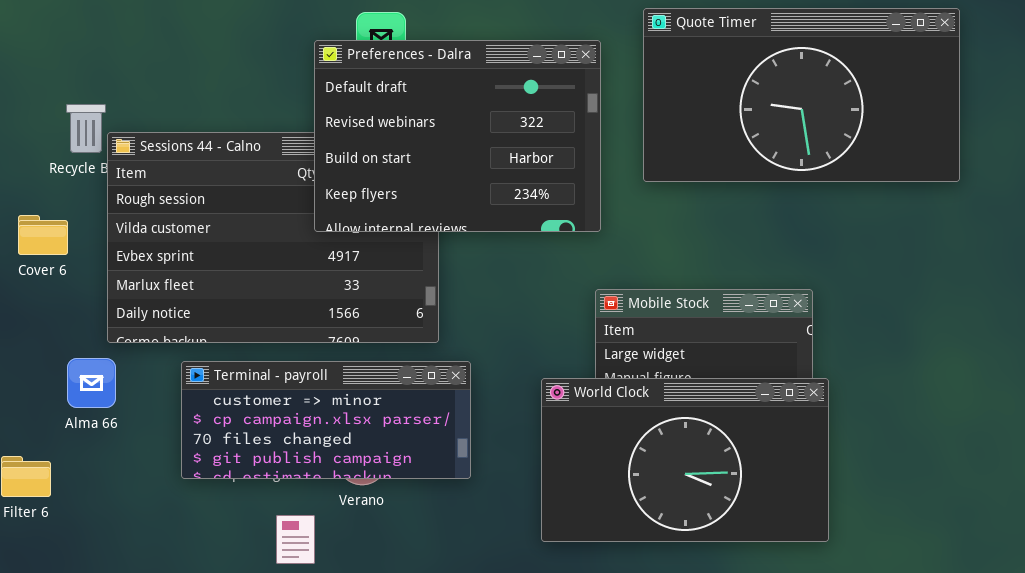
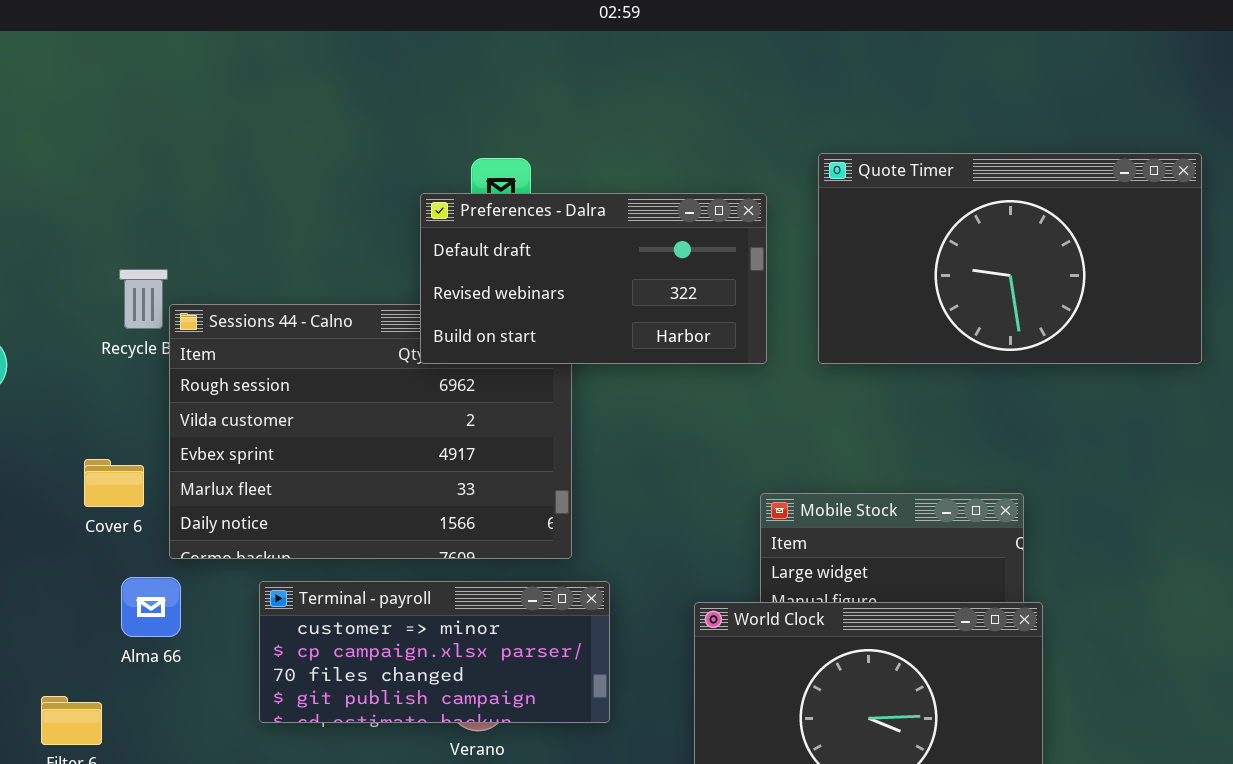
Preferences - Dalra: [314,40,601,232] -> [420,193,767,364], resized
Cover 6: [18,215,68,255] -> [84,459,144,507], moved

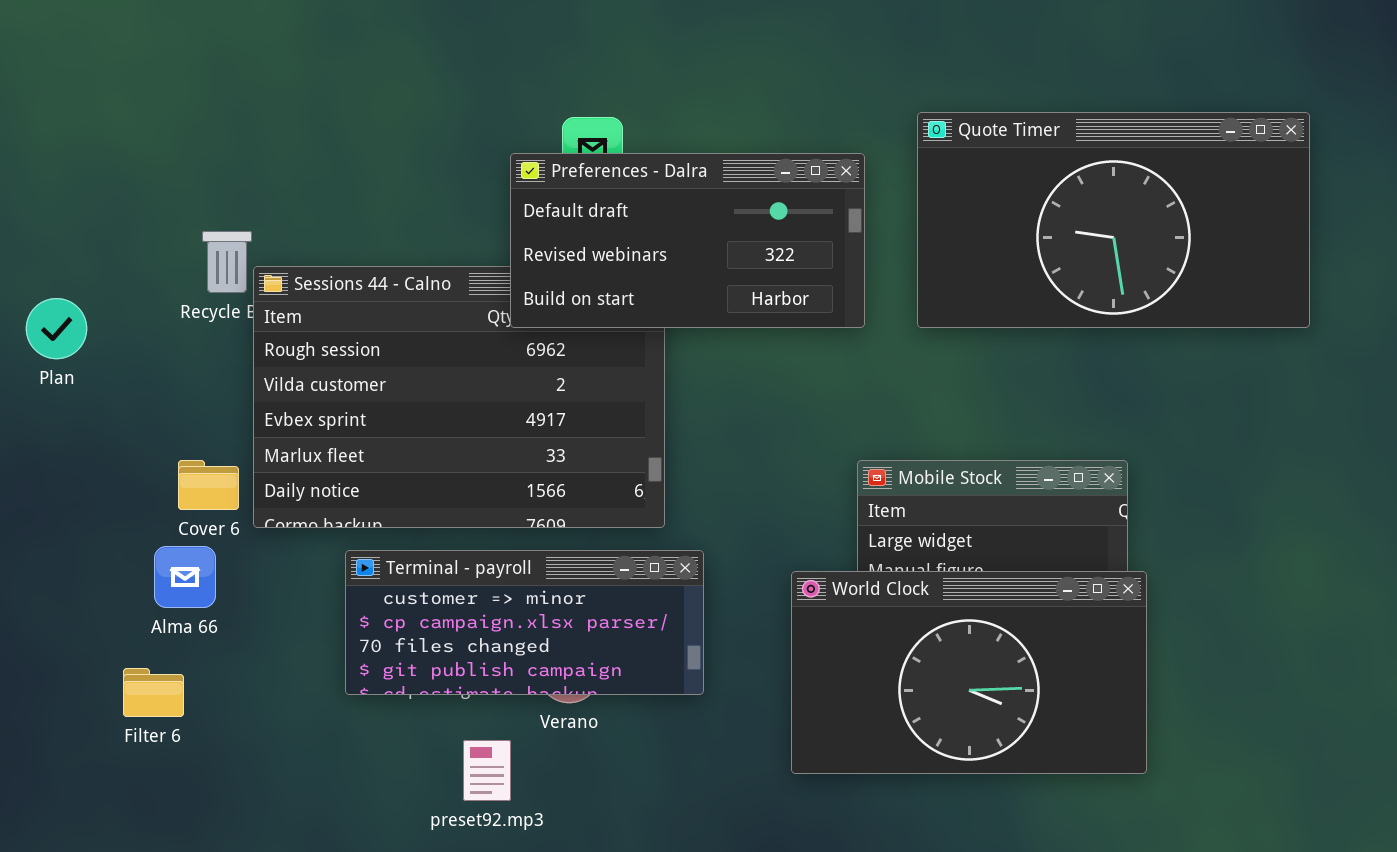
Cover 6: [84,459,144,507] -> [178,460,239,510], moved
Alma 66: [121,577,181,637] -> [154,546,216,608], moved

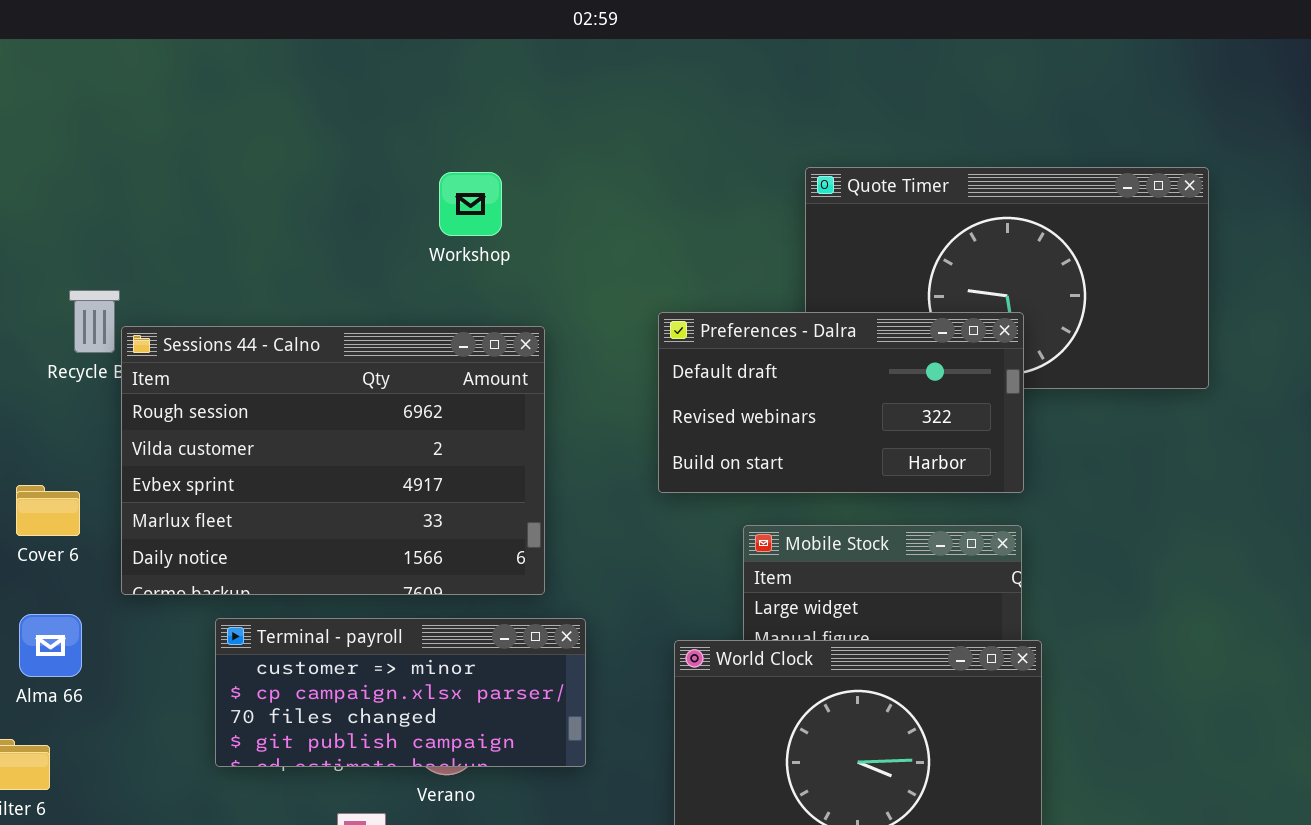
Preferences - Dalra: [510,153,865,328] -> [658,312,1024,493], moved
Cover 6: [178,460,239,510] -> [16,485,80,536], moved

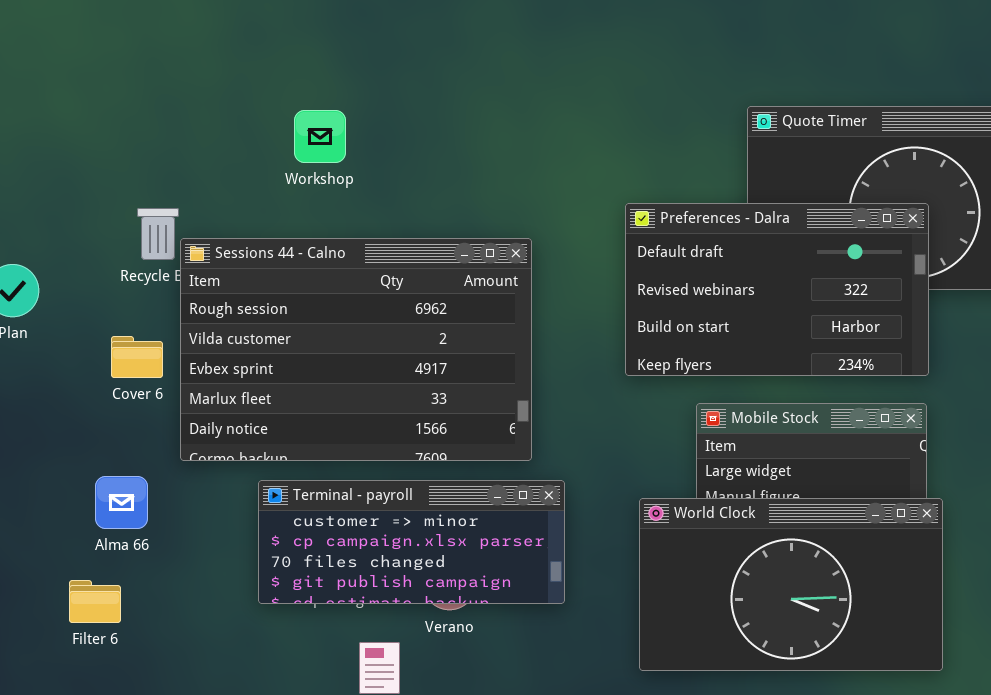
Workshop: [439,172,502,236] -> [294,110,346,163], moved
Preferences - Dalra: [658,312,1024,493] -> [625,203,929,376], resized
Cover 6: [16,485,80,536] -> [111,336,163,378], moved

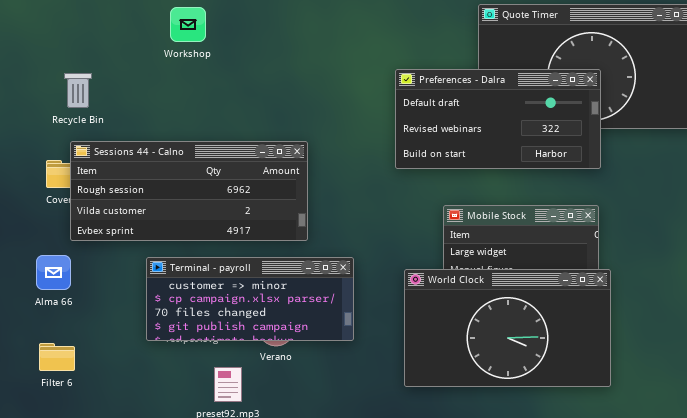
Preferences - Dalra: [625,203,929,376] -> [395,69,601,169], resized
Sessions 44 - Calno: [180,238,532,461] -> [70,141,308,241], moved, resized
Filter 6: [69,580,121,623] -> [39,343,75,371], moved

